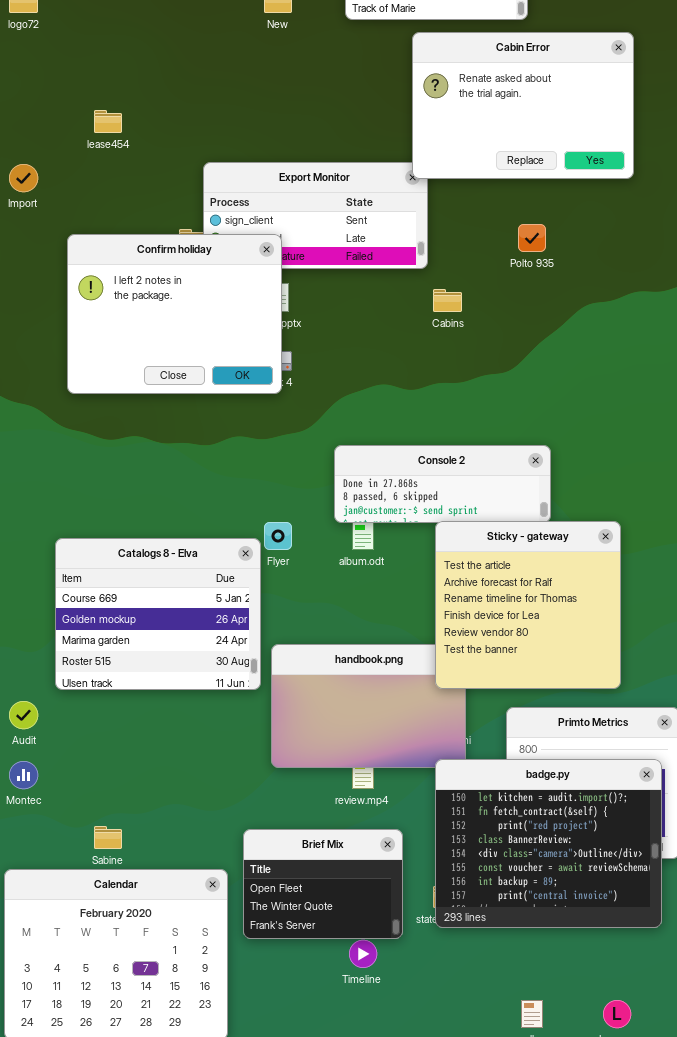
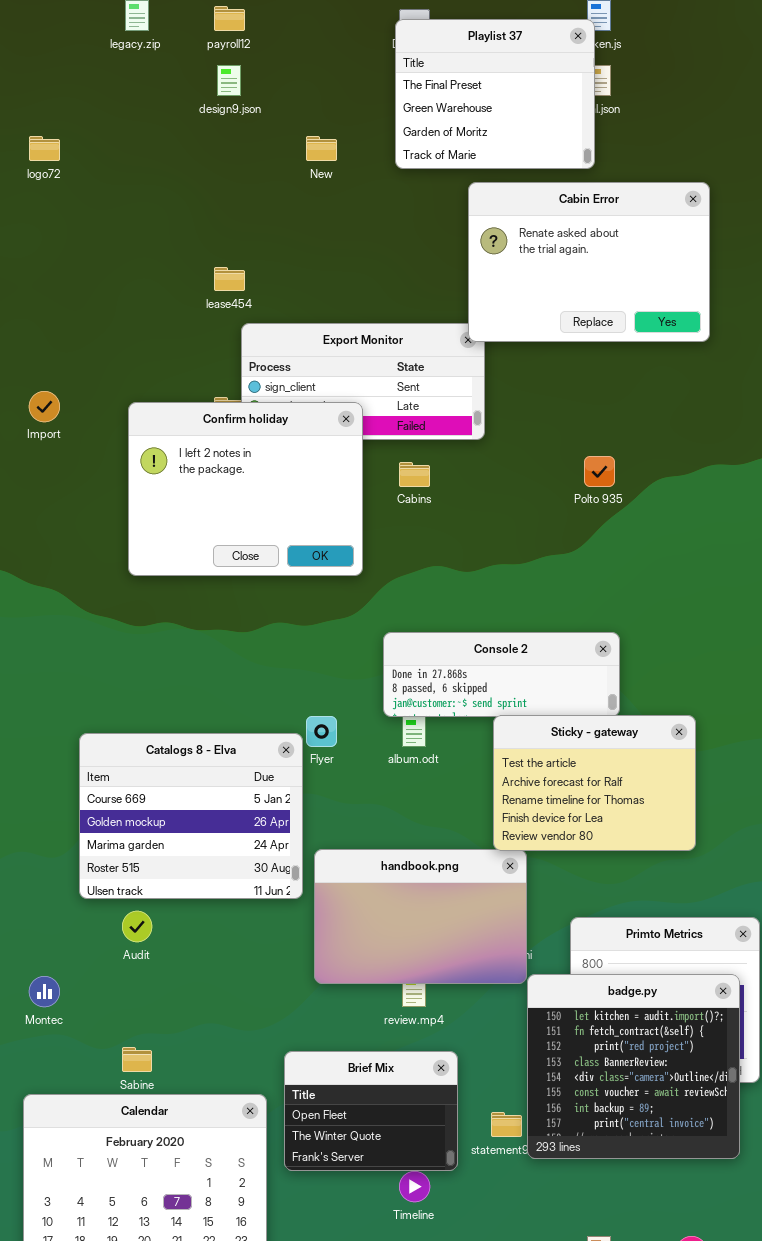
lease454: [94,110,122,133] -> [214,267,245,291], moved
Import: [9,164,38,192] -> [29,391,60,422], moved
Polto 935: [518,224,546,252] -> [584,456,615,487], moved
Confirm holiday: [67,234,282,394] -> [128,402,363,576], moved
Cabins: [433,289,462,312] -> [399,462,430,487], moved
Sticky - gateway: [435,521,621,689] -> [493,715,696,851], resized
Audit: [9,701,38,729] -> [122,911,152,942], moved
badge.py: [435,759,662,928] -> [527,974,740,1159], resized

